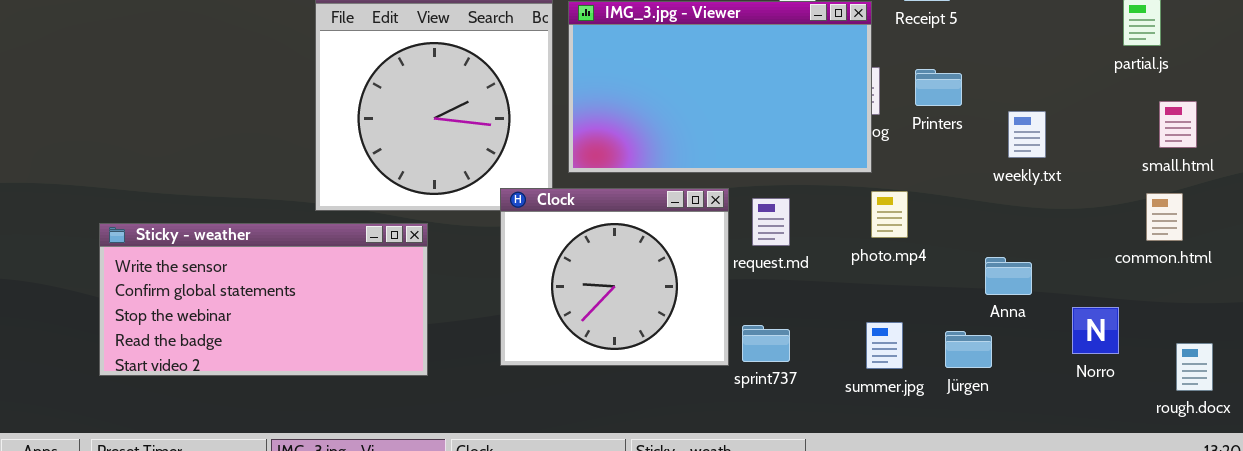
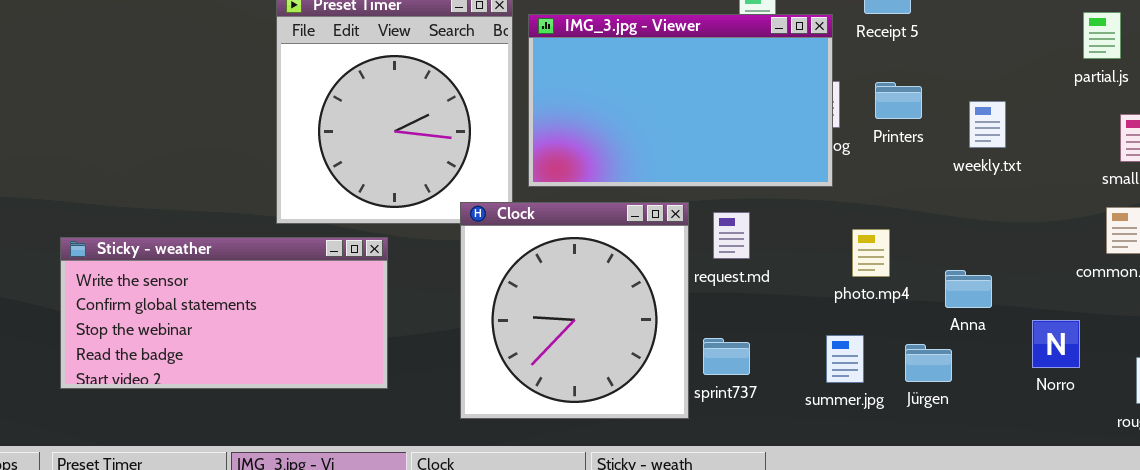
weekly.txt: [1008,111,1046,158] -> [969,101,1006,148], moved
Clock: [500,188,729,366] -> [460,202,689,419], resized
photo.mp4: [871,191,908,238] -> [852,229,890,277], moved

